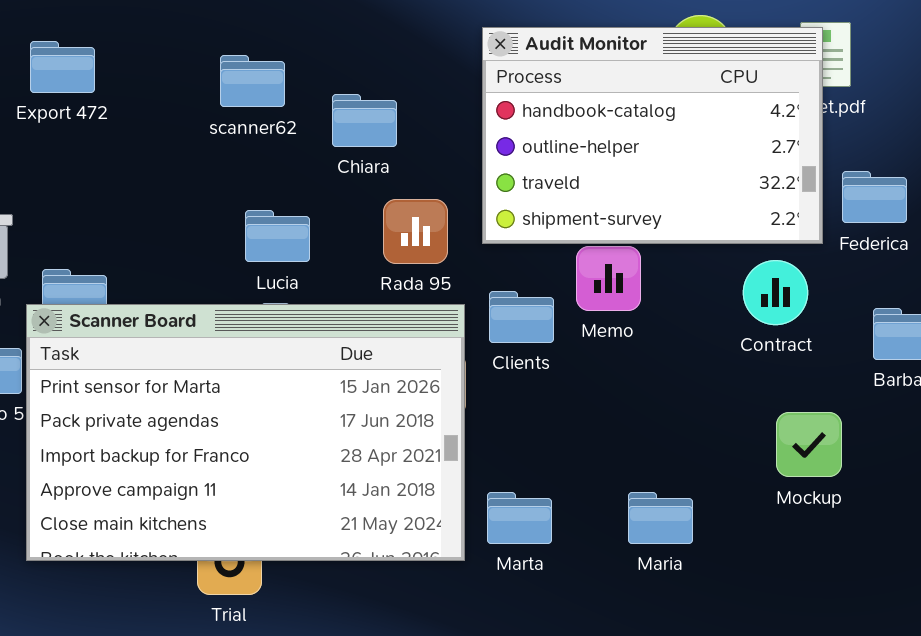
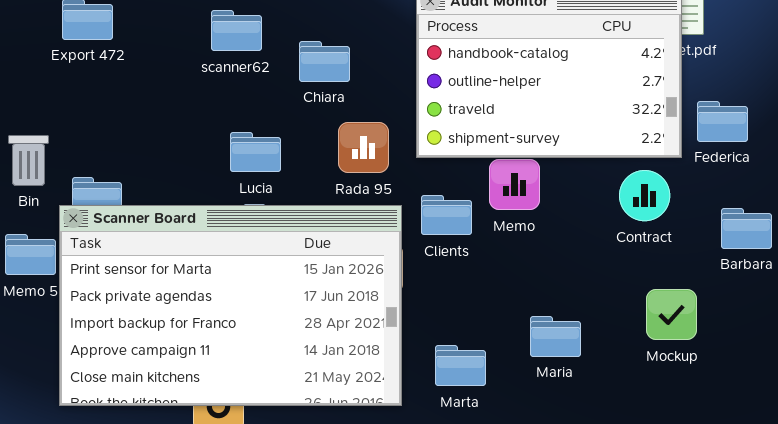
Marta: [487,492,552,544] -> [435,345,486,386], moved
Maria: [628,492,693,544] -> [530,316,581,357], moved

